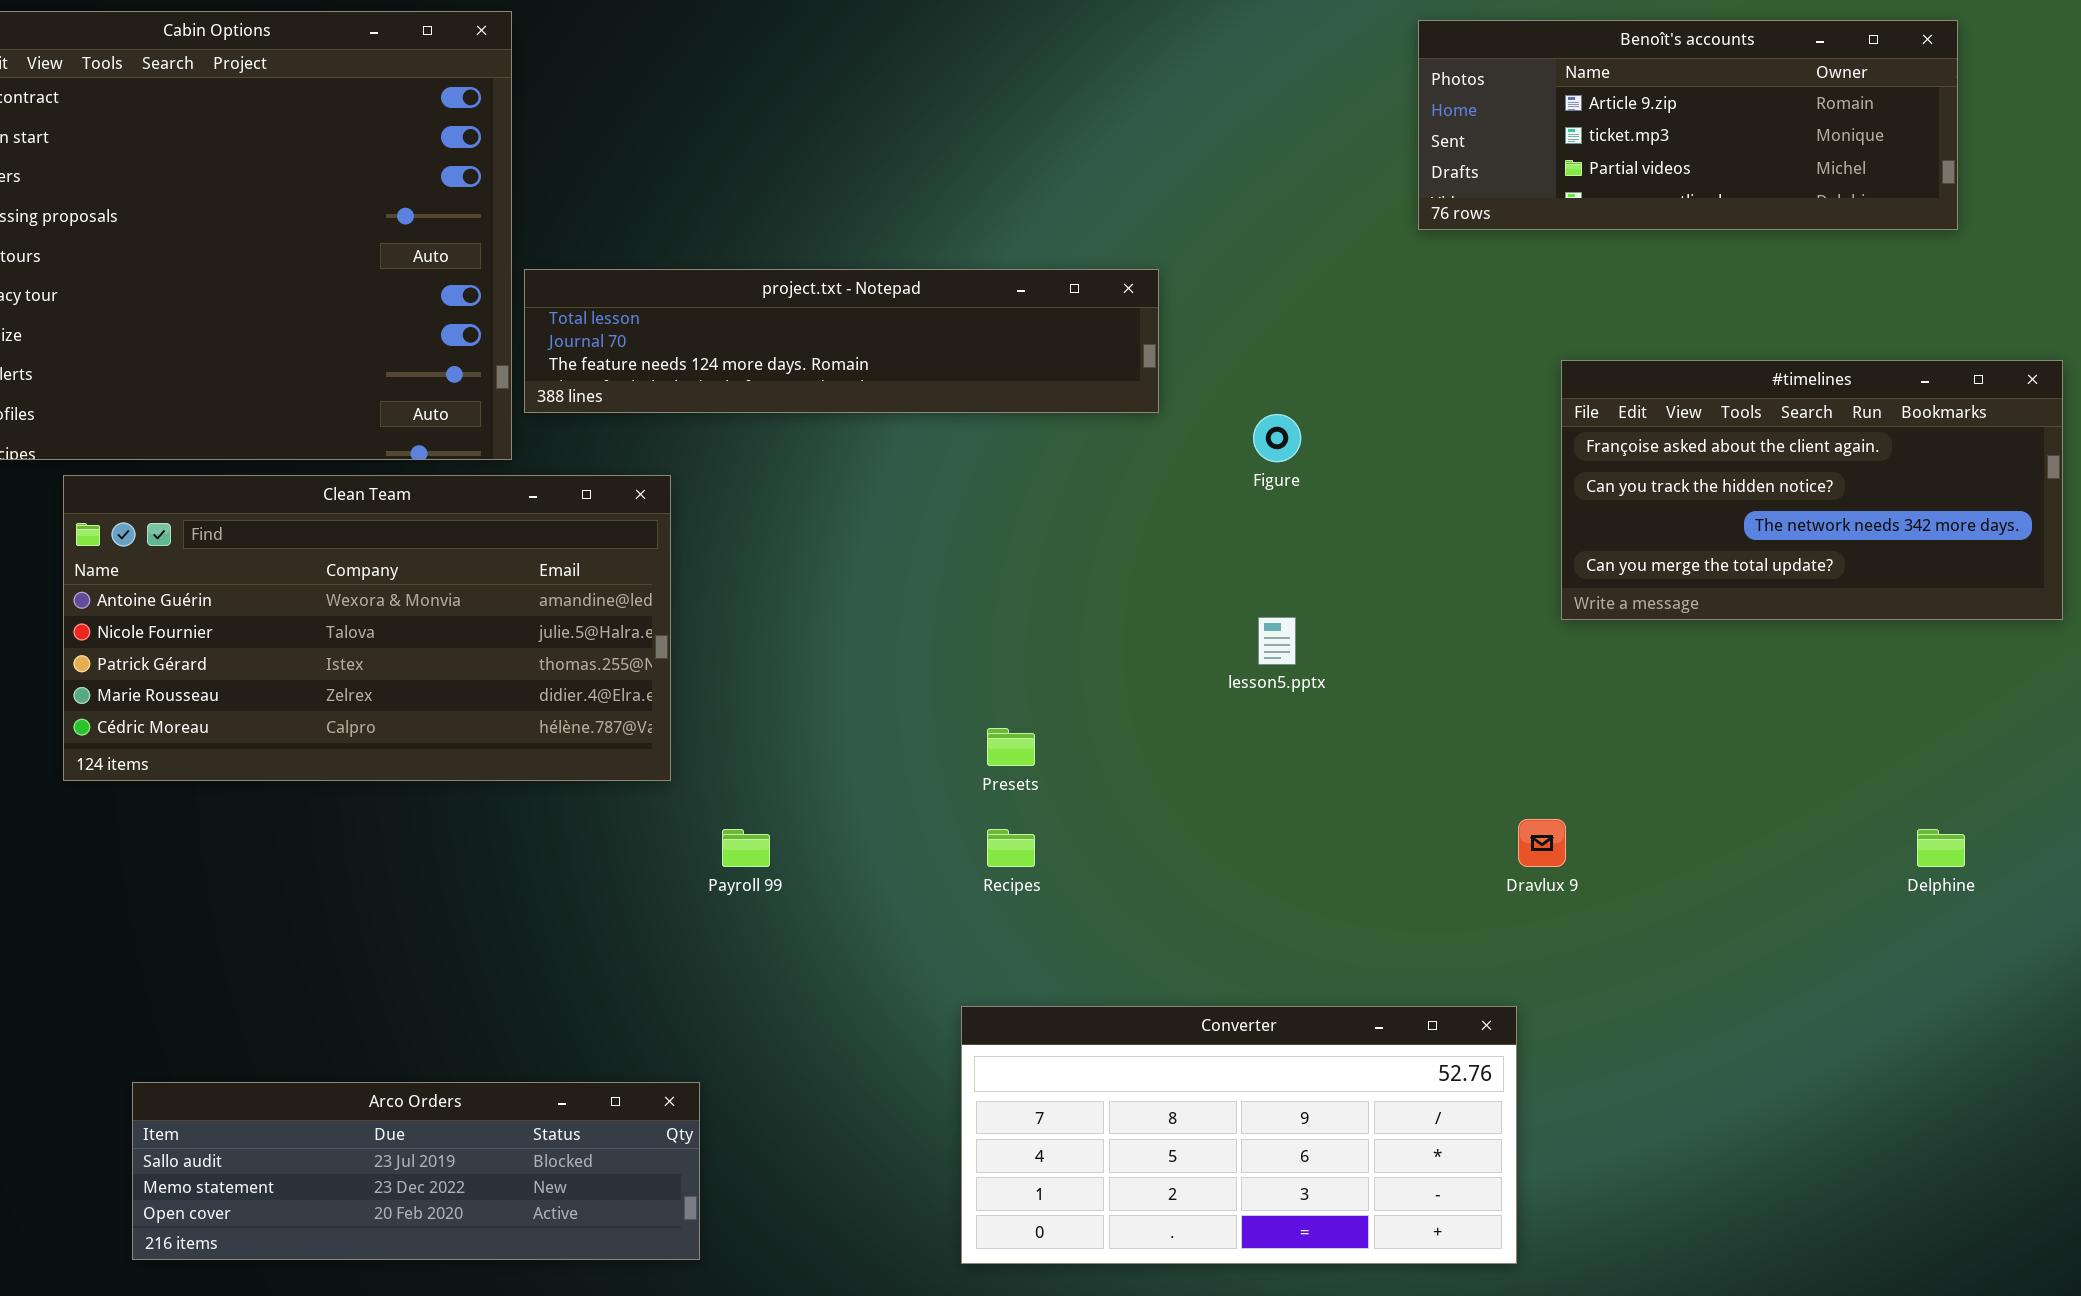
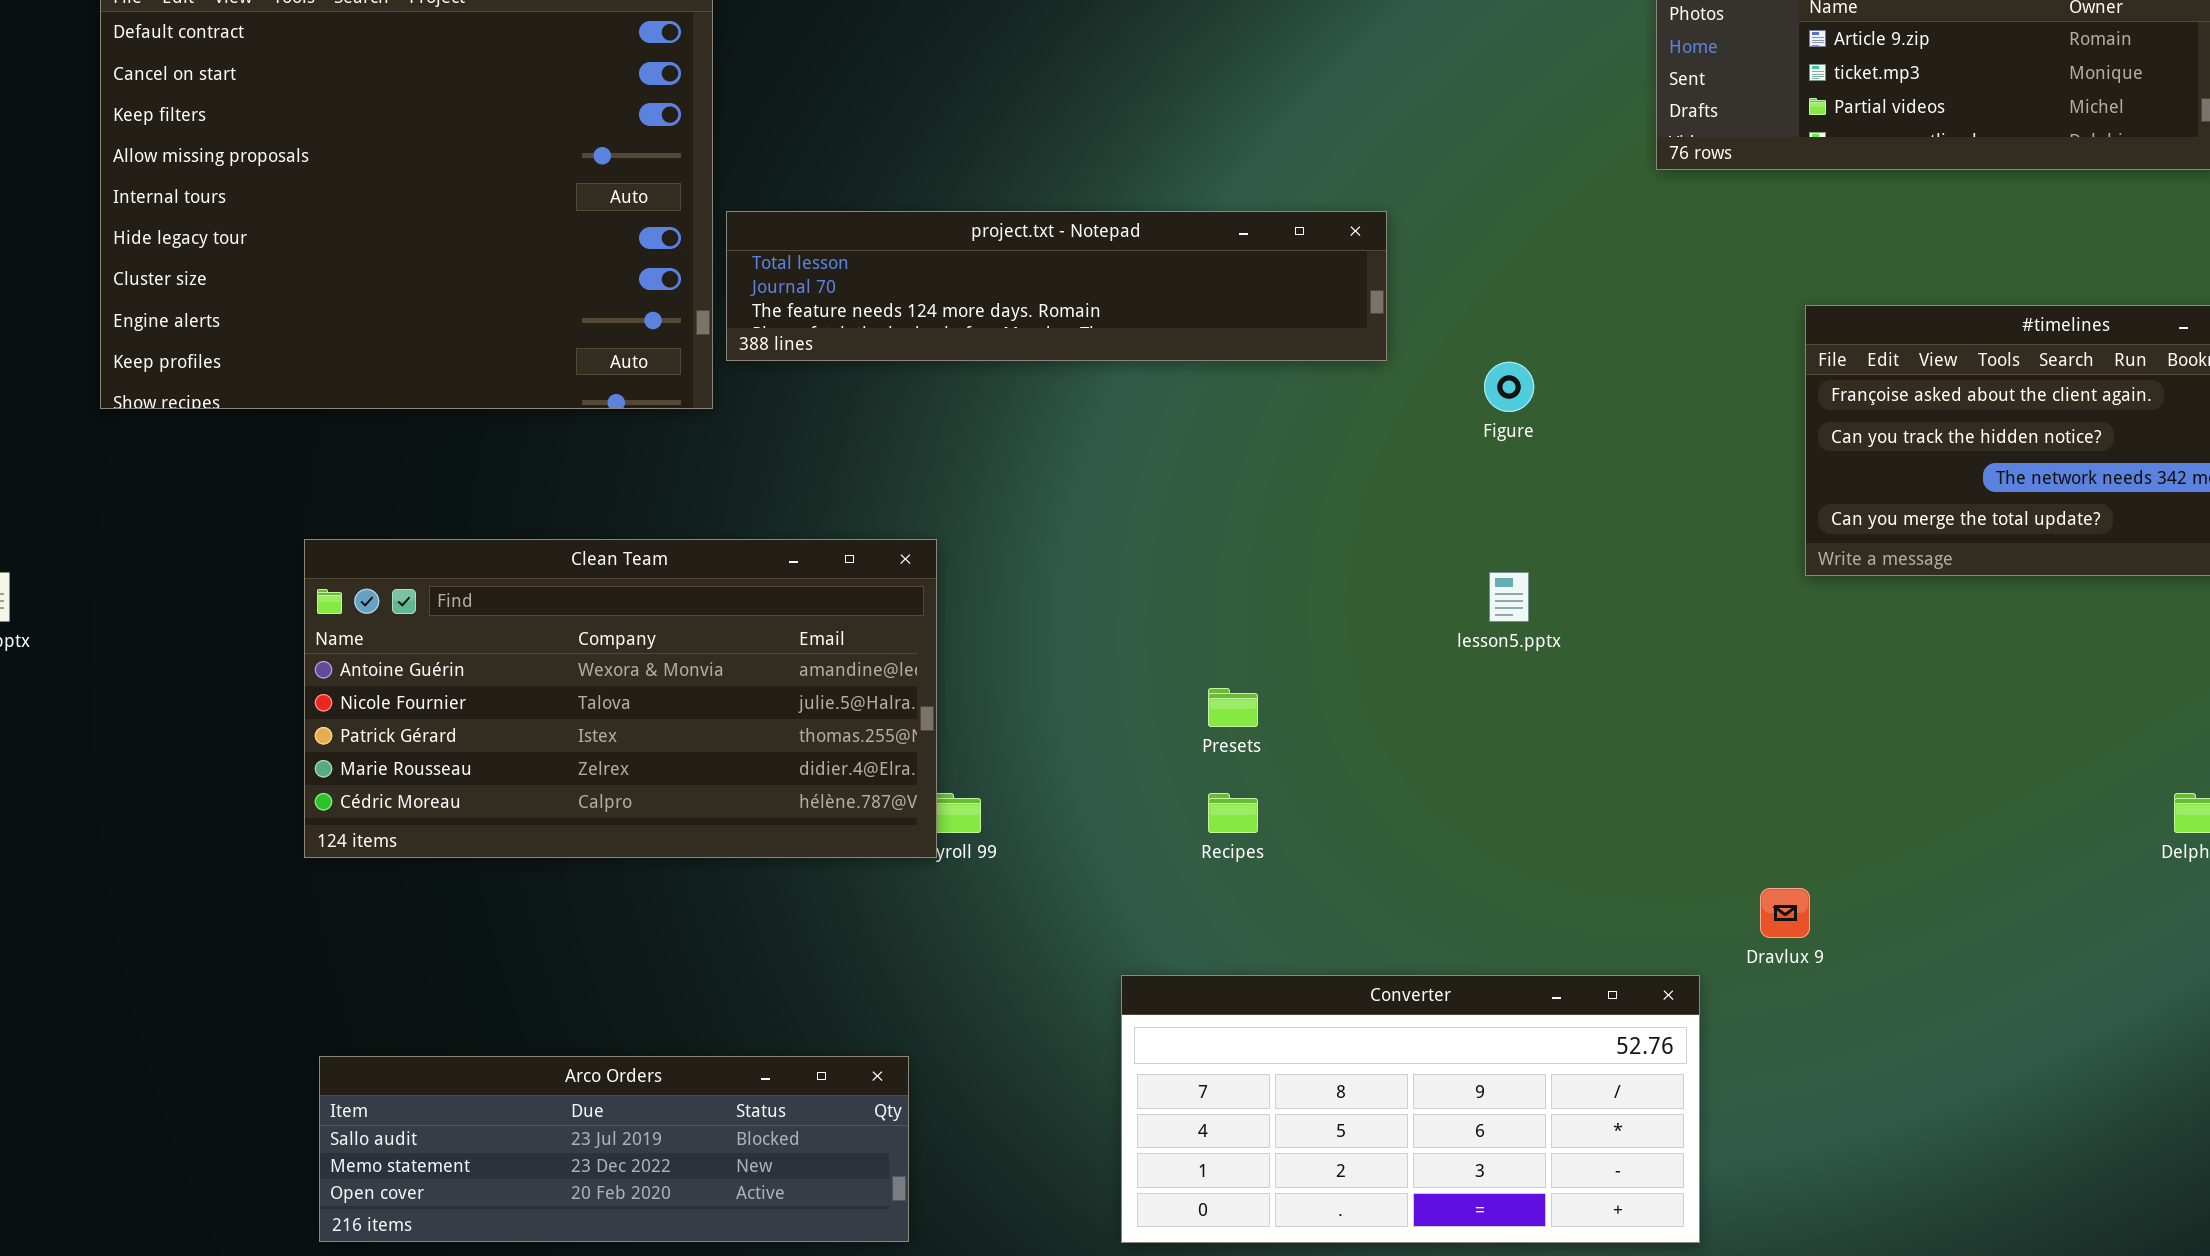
Clean Team: [63,475,671,781] -> [304,539,937,858], moved
Dravlux 9: [1518,819,1566,867] -> [1760,888,1810,938], moved
Converter: [961,1006,1517,1264] -> [1121,975,1700,1243], moved

